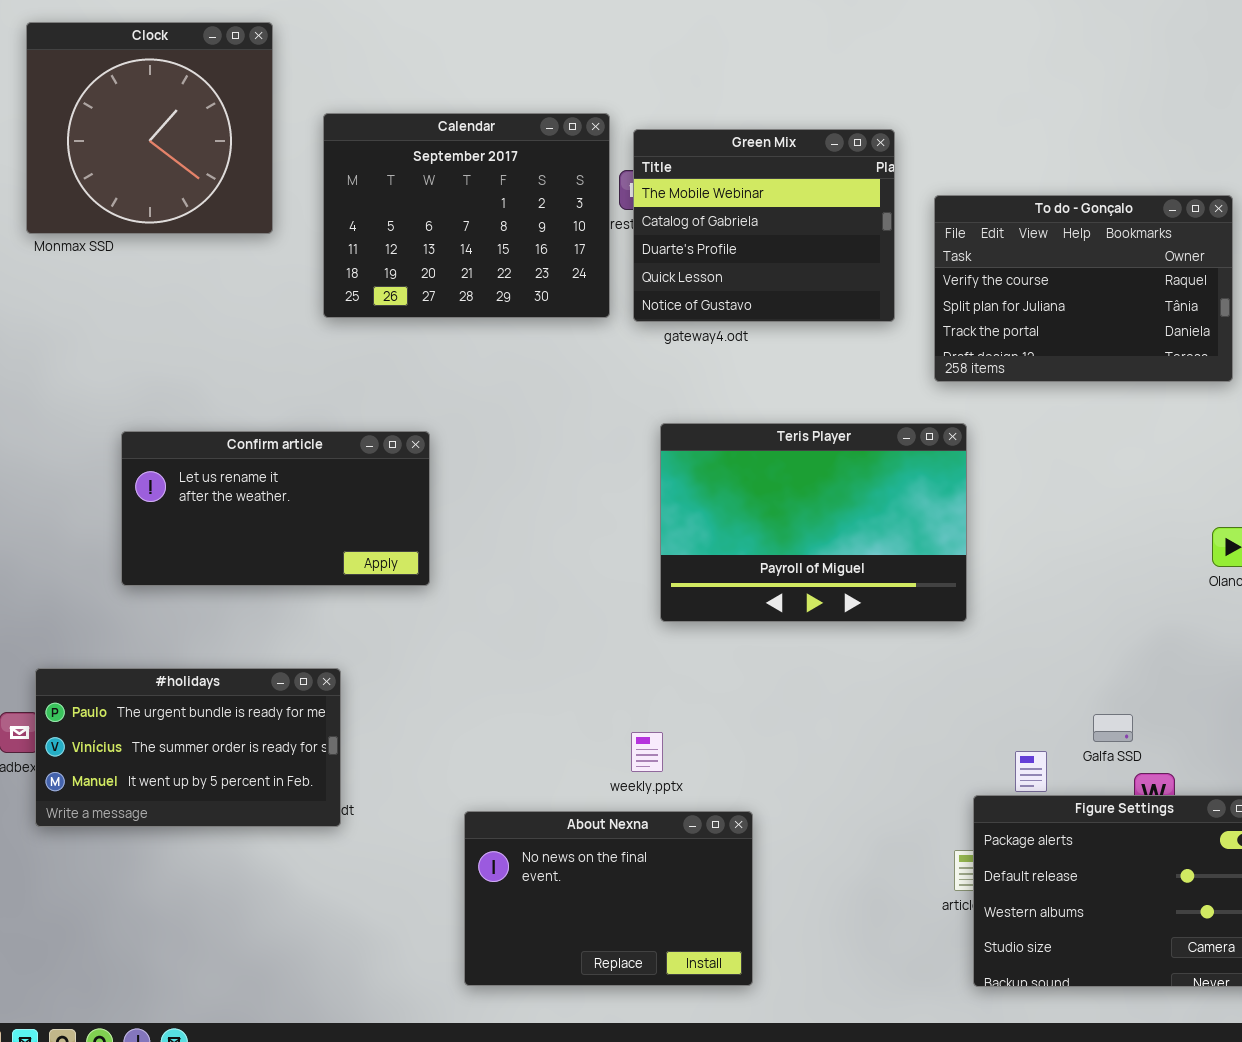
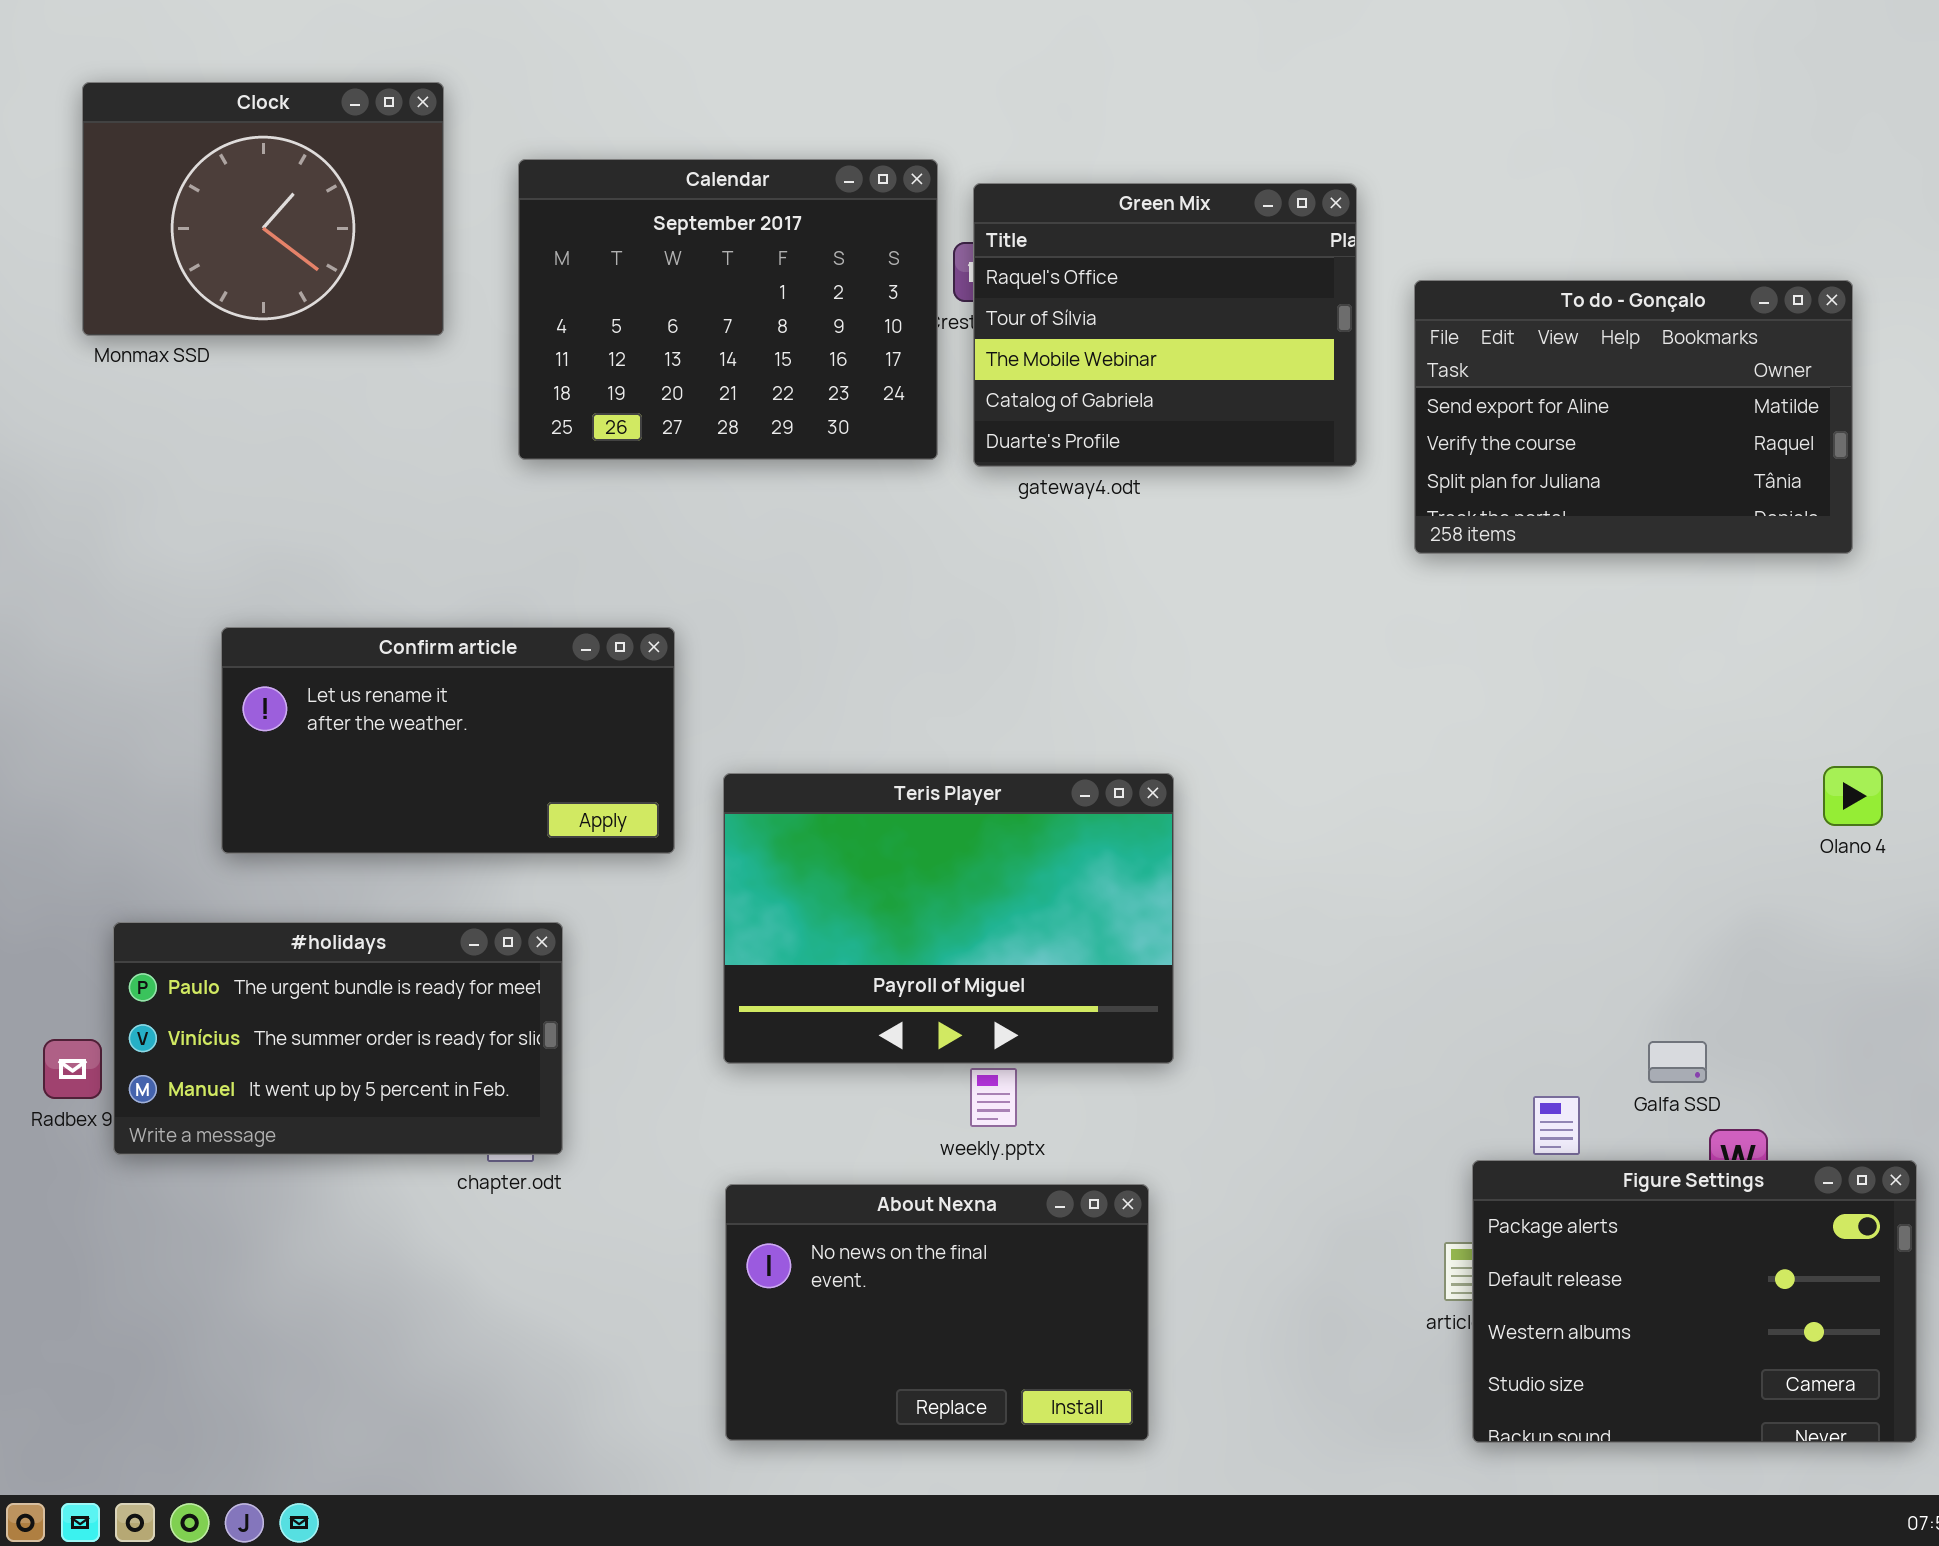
Clock: [26,22,273,234] -> [82,82,444,336], resized
Green Mix: [633,129,895,322] -> [973,183,1357,467], scrolled up 2 rows
To do - Gonçalo: [934,195,1233,382] -> [1414,280,1853,554], scrolled up 1 row
Teris Player: [660,423,967,622] -> [723,773,1174,1064], moved
#holidays: [35,668,341,827] -> [113,922,563,1155], moved

